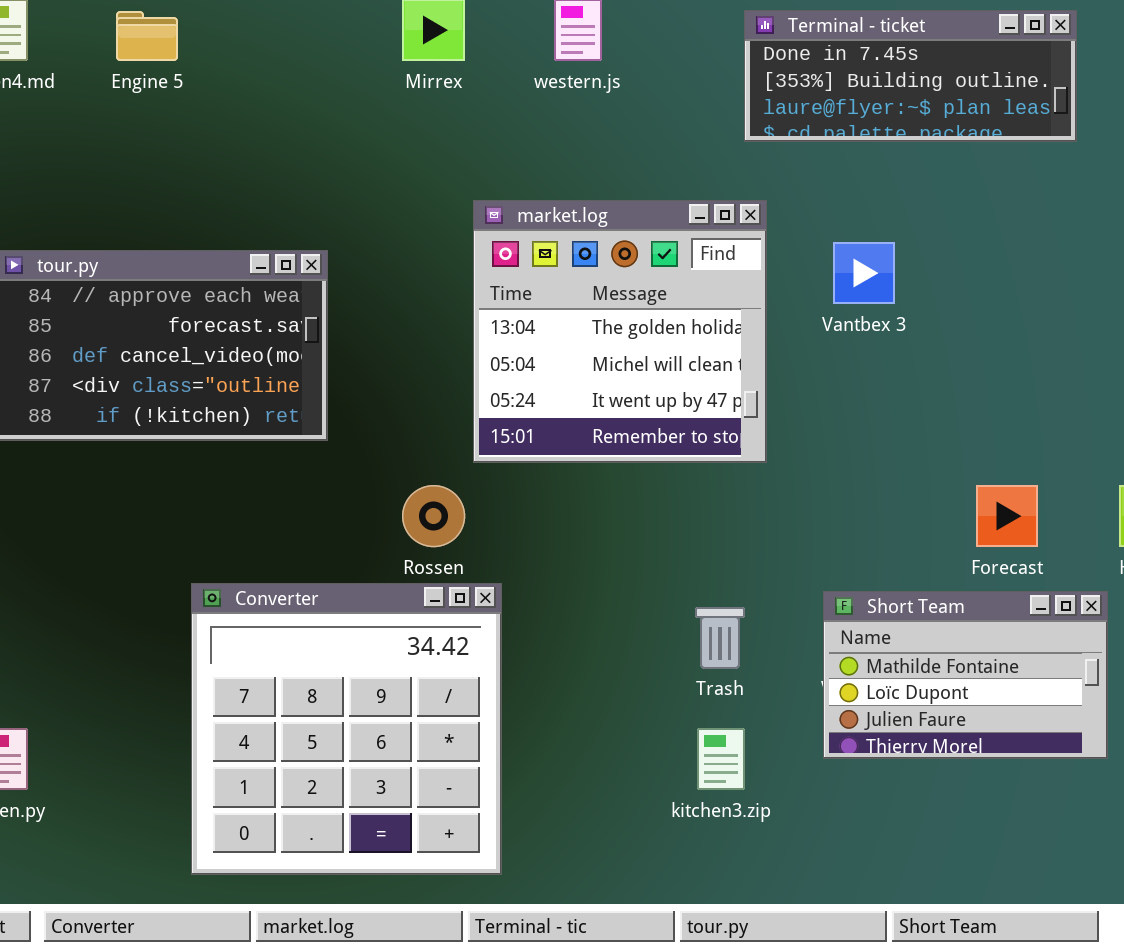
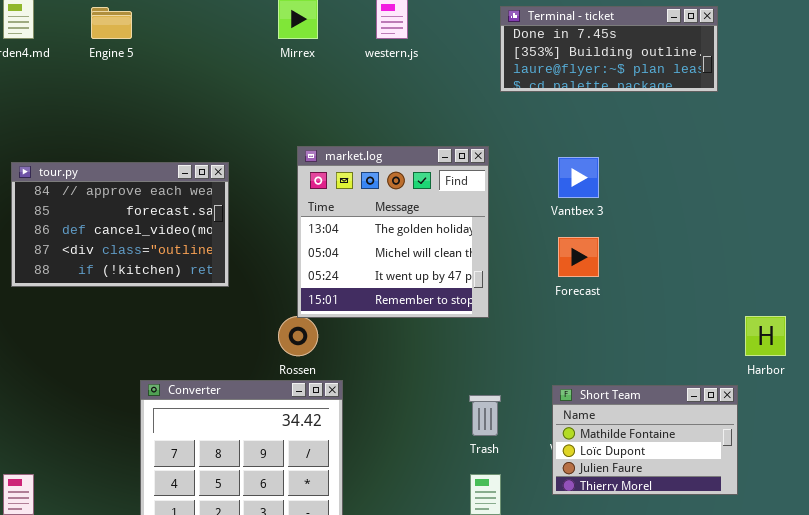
market.log: [473,200,767,463] -> [297,146,489,318], moved
Forecast: [976,485,1038,547] -> [558,237,599,277], moved

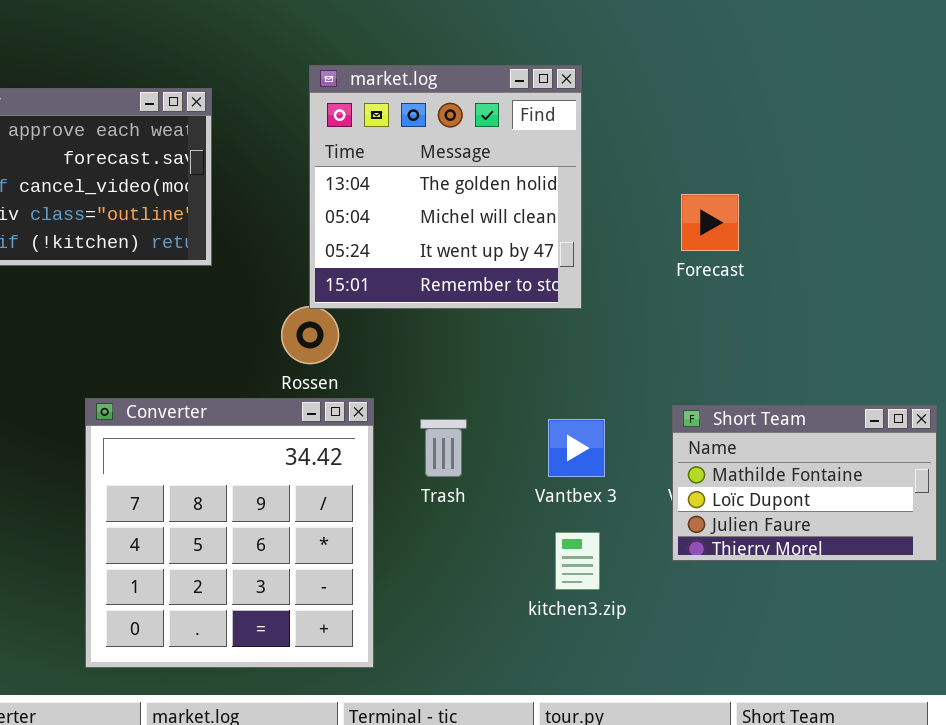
Vantbex 3: [558,157,599,198] -> [548,419,605,477], moved
Trash: [469,395,501,436] -> [420,419,467,477], moved

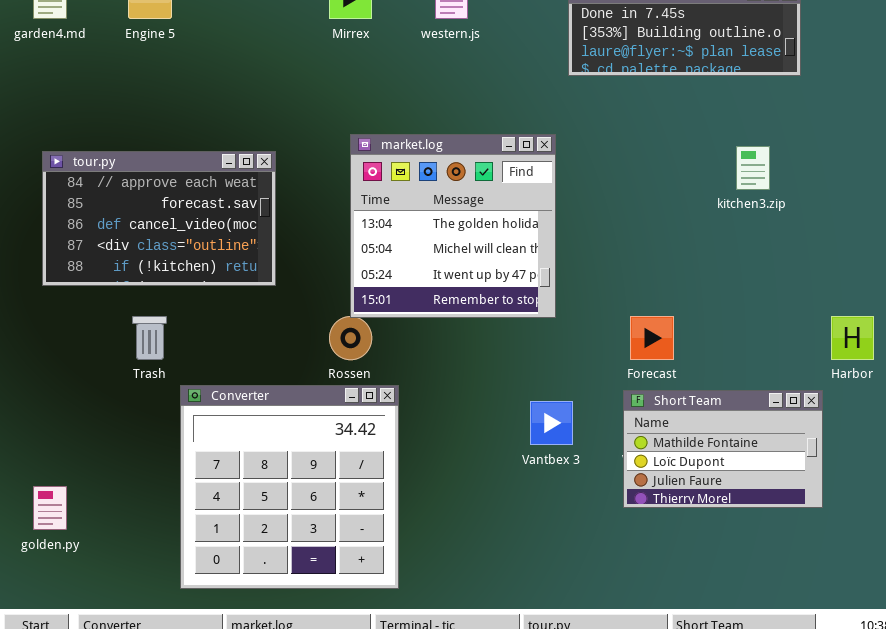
Forecast: [681,194,739,251] -> [630,316,674,360], moved
Trash: [420,419,467,477] -> [132,316,167,360], moved
kitchen3.zip: [555,532,600,590] -> [736,146,770,190], moved

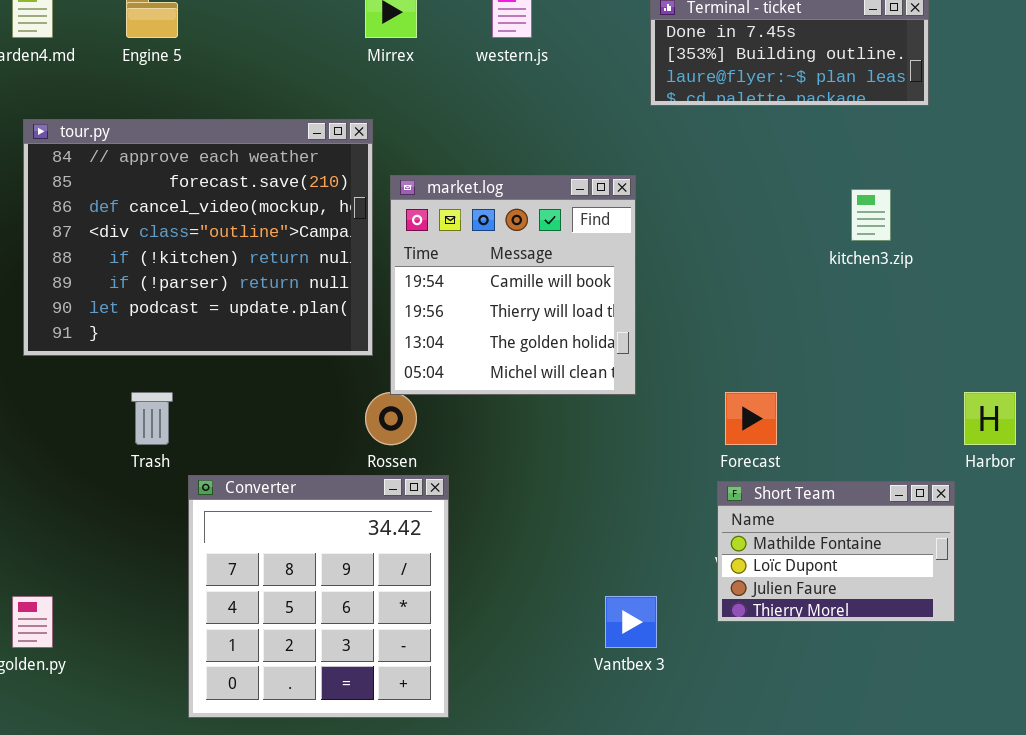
market.log: [350,134,556,318] -> [390,175,636,395], scrolled up 2 rows
tour.py: [42,151,276,286] -> [23,119,373,356], resized
Vantbex 3: [530,401,573,445] -> [605,596,657,648], moved

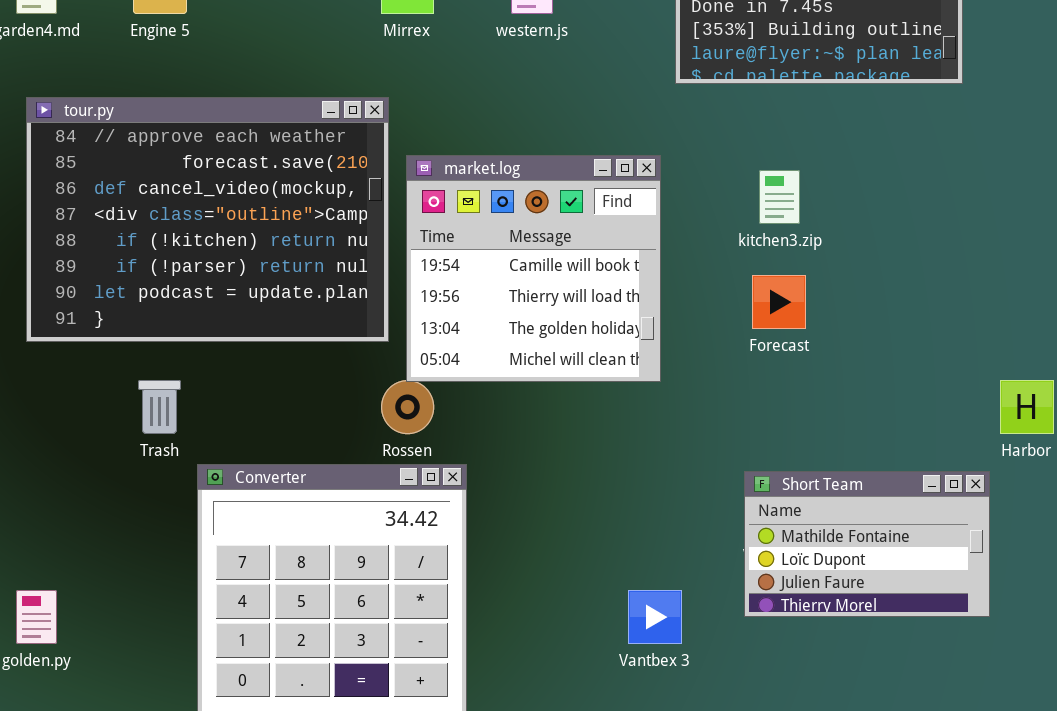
kitchen3.zip: [851,189,891,241] -> [759,170,800,224], moved
Forecast: [725,392,777,445] -> [752,275,806,329], moved

